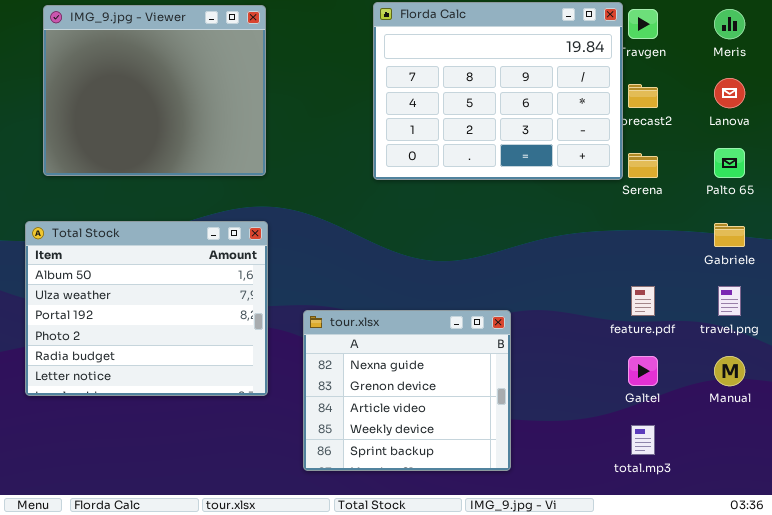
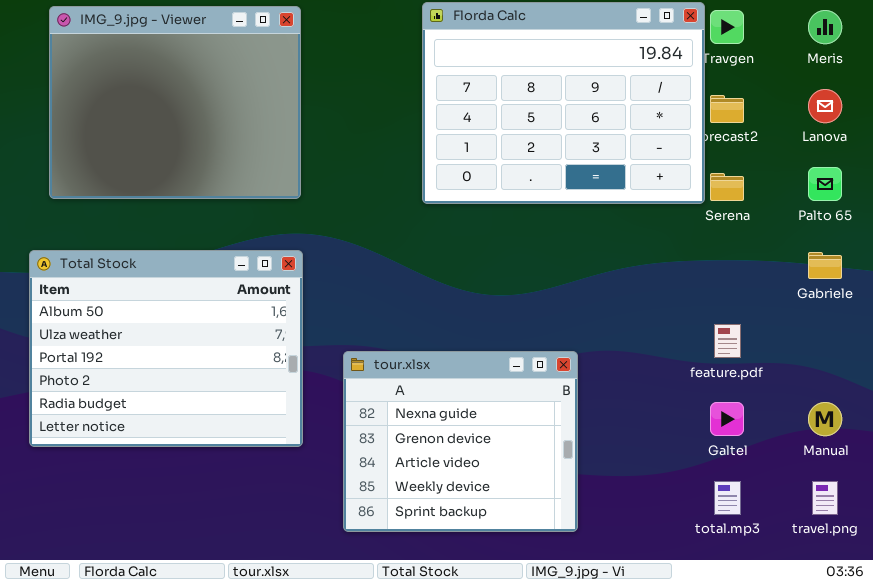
travel.png: [718,286,741,316] -> [812,481,838,515], moved

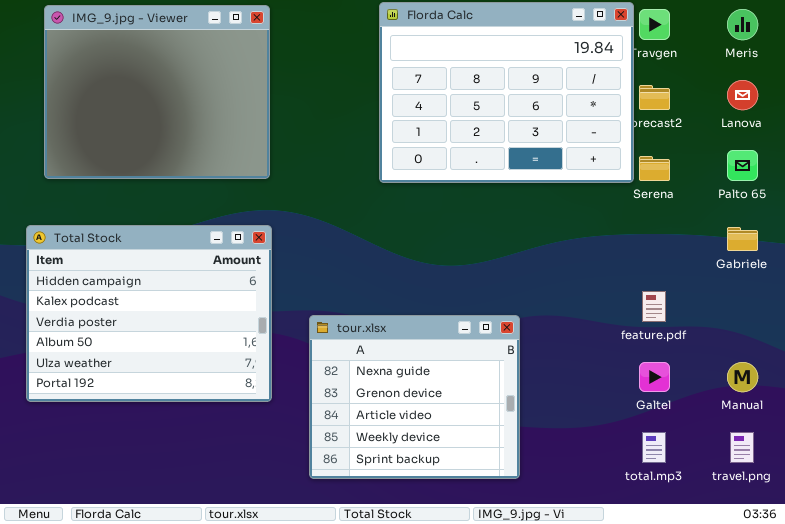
Total Stock: [29,250,303,447] -> [26,225,272,402], scrolled up 3 rows

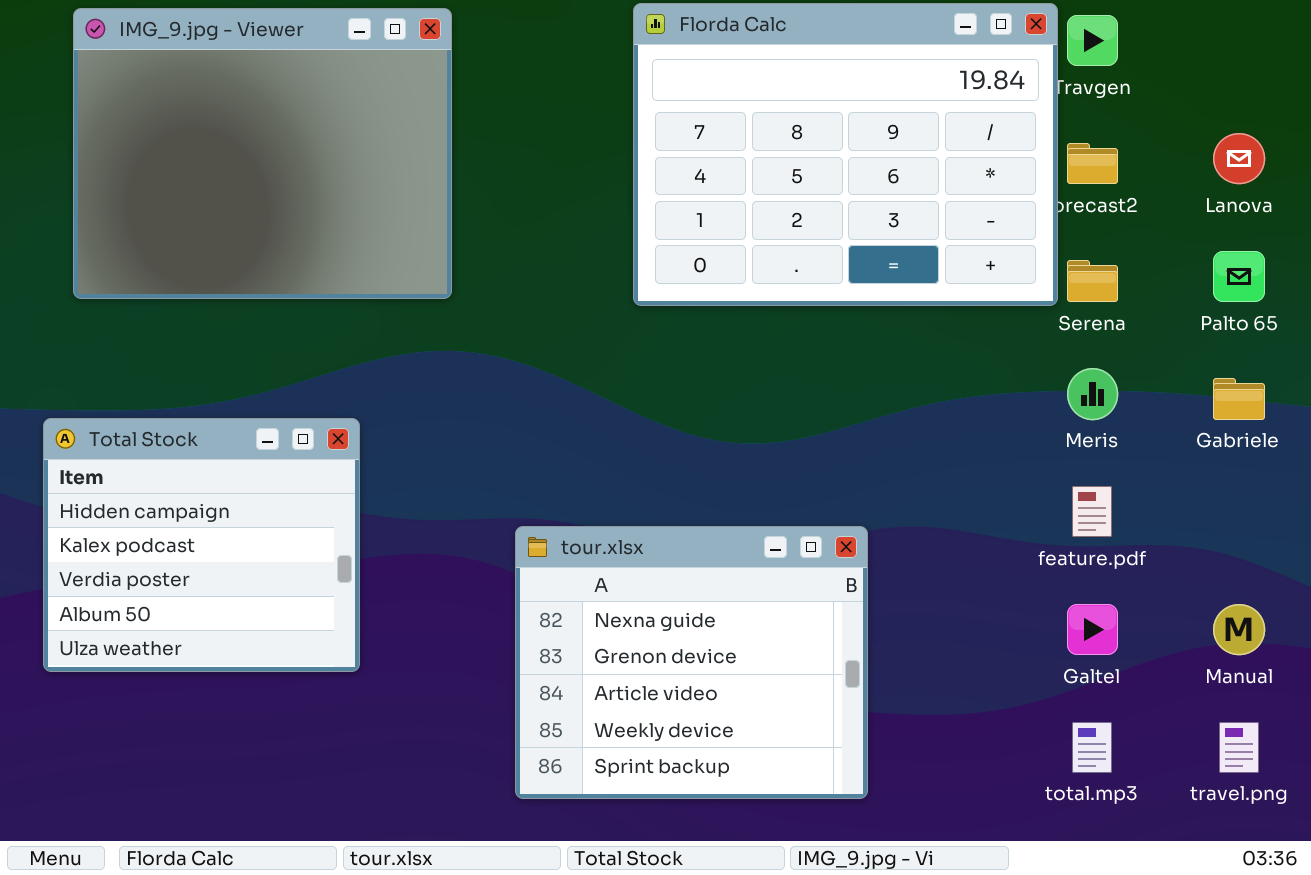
Meris: [727,9,758,40] -> [1067,368,1118,420], moved
Total Stock: [26,225,272,402] -> [43,418,360,672], resized

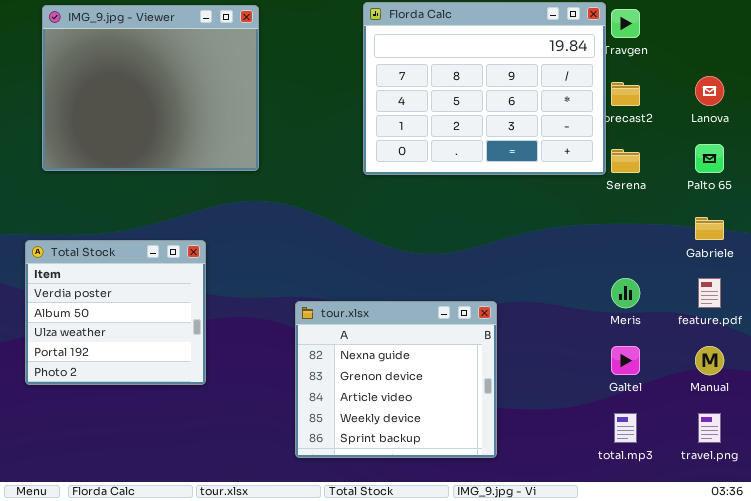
Meris: [1067,368,1118,420] -> [611,278,640,308], moved
Total Stock: [43,418,360,672] -> [25,240,206,385], scrolled down 2 rows
feature.pdf: [1072,486,1112,537] -> [698,278,721,308], moved

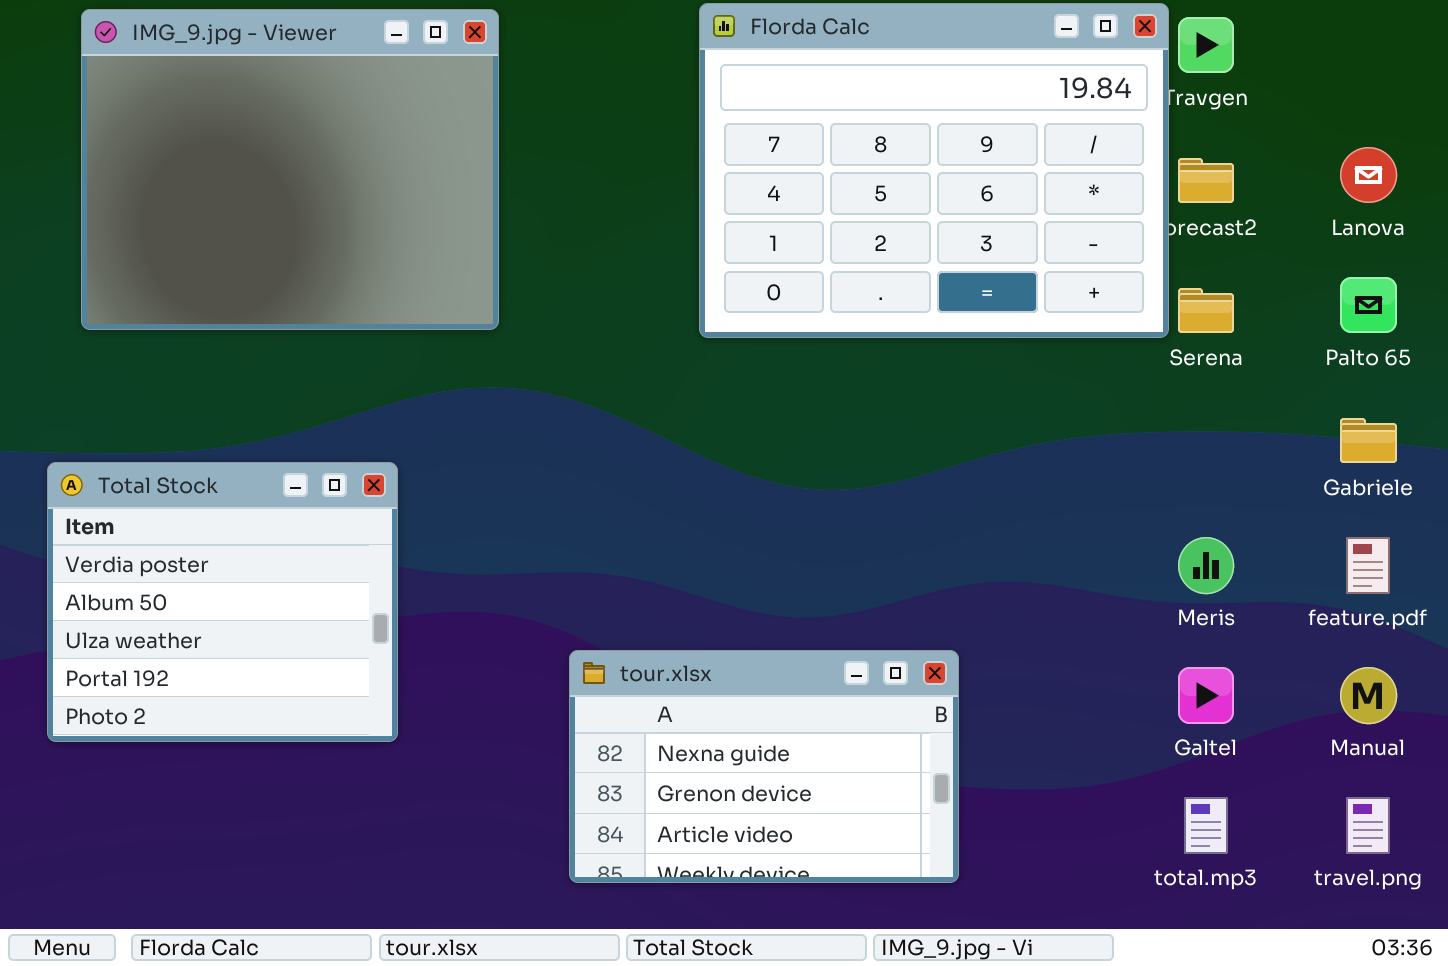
tour.xlsx: [295,301,497,458] -> [569,650,959,883], resized

